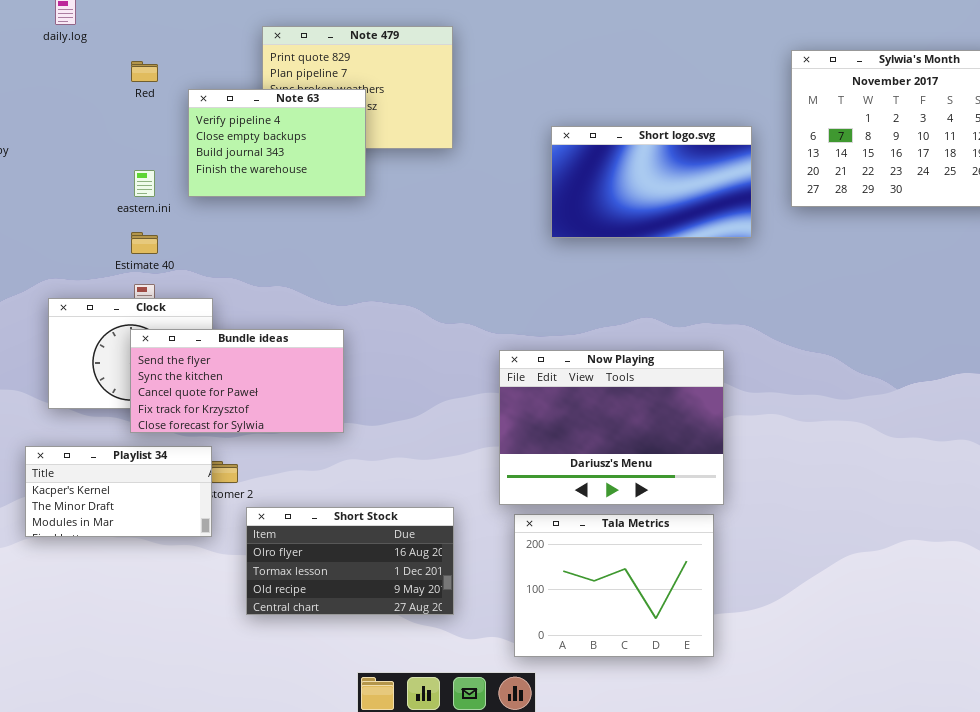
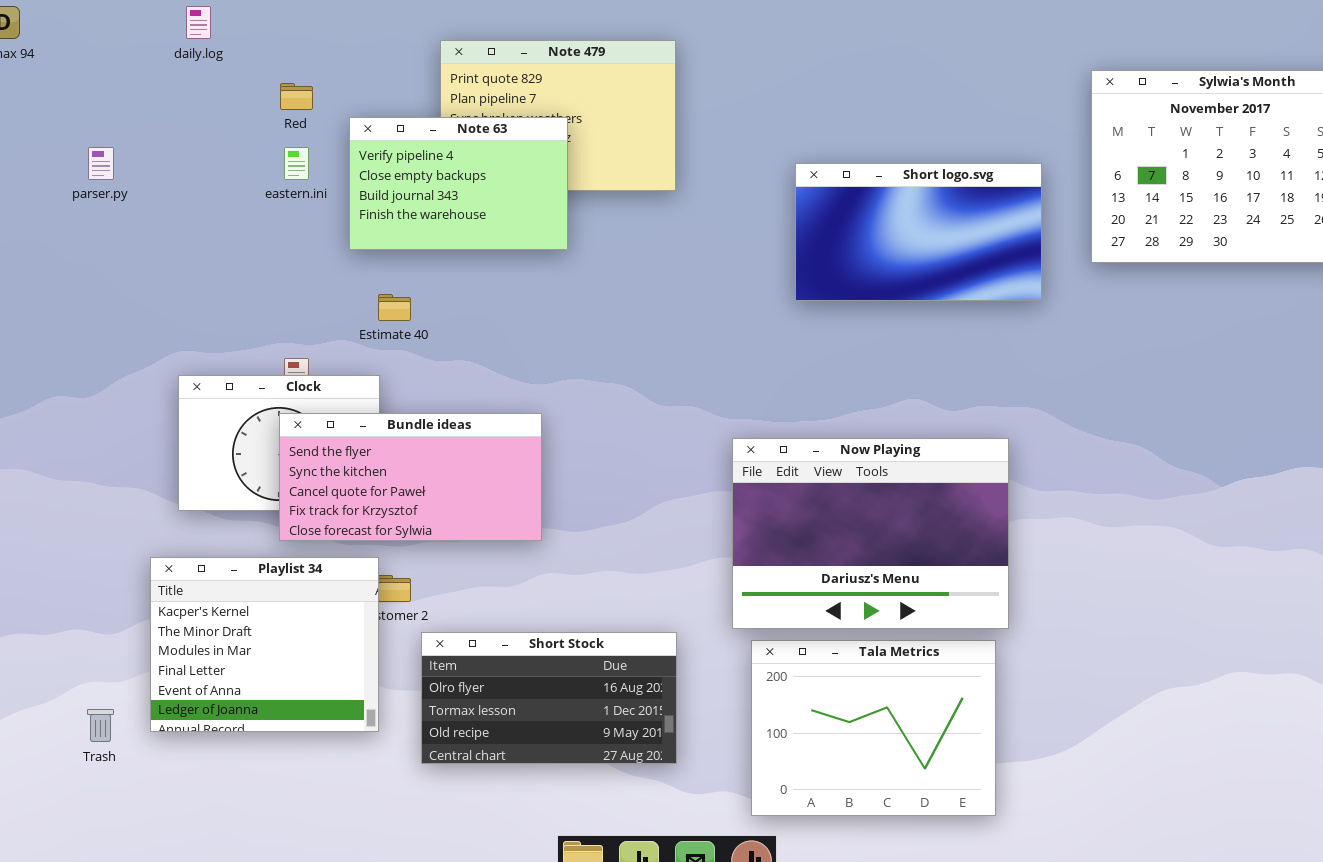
eastern.ini: [134,170,155,197] -> [284,147,309,180], moved
Estimate 40: [131,232,158,254] -> [378,294,411,321], moved
Playlist 34: [25,446,212,537] -> [150,557,379,732], resized

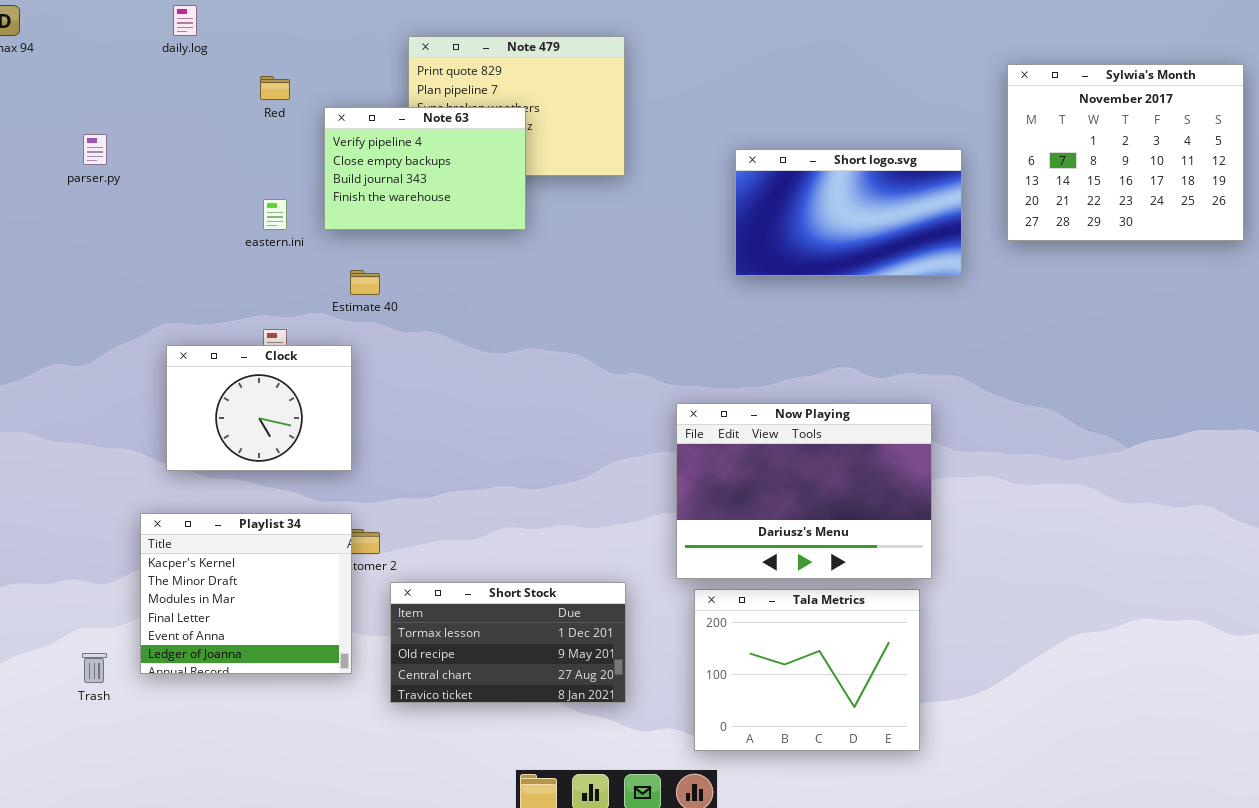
eastern.ini: [284,147,309,180] -> [263,199,287,230], moved
Bundle ideas: [279,413,542,541] -> none, closed
Short Stock: [421,632,677,764] -> [390,582,626,703], scrolled down 1 row

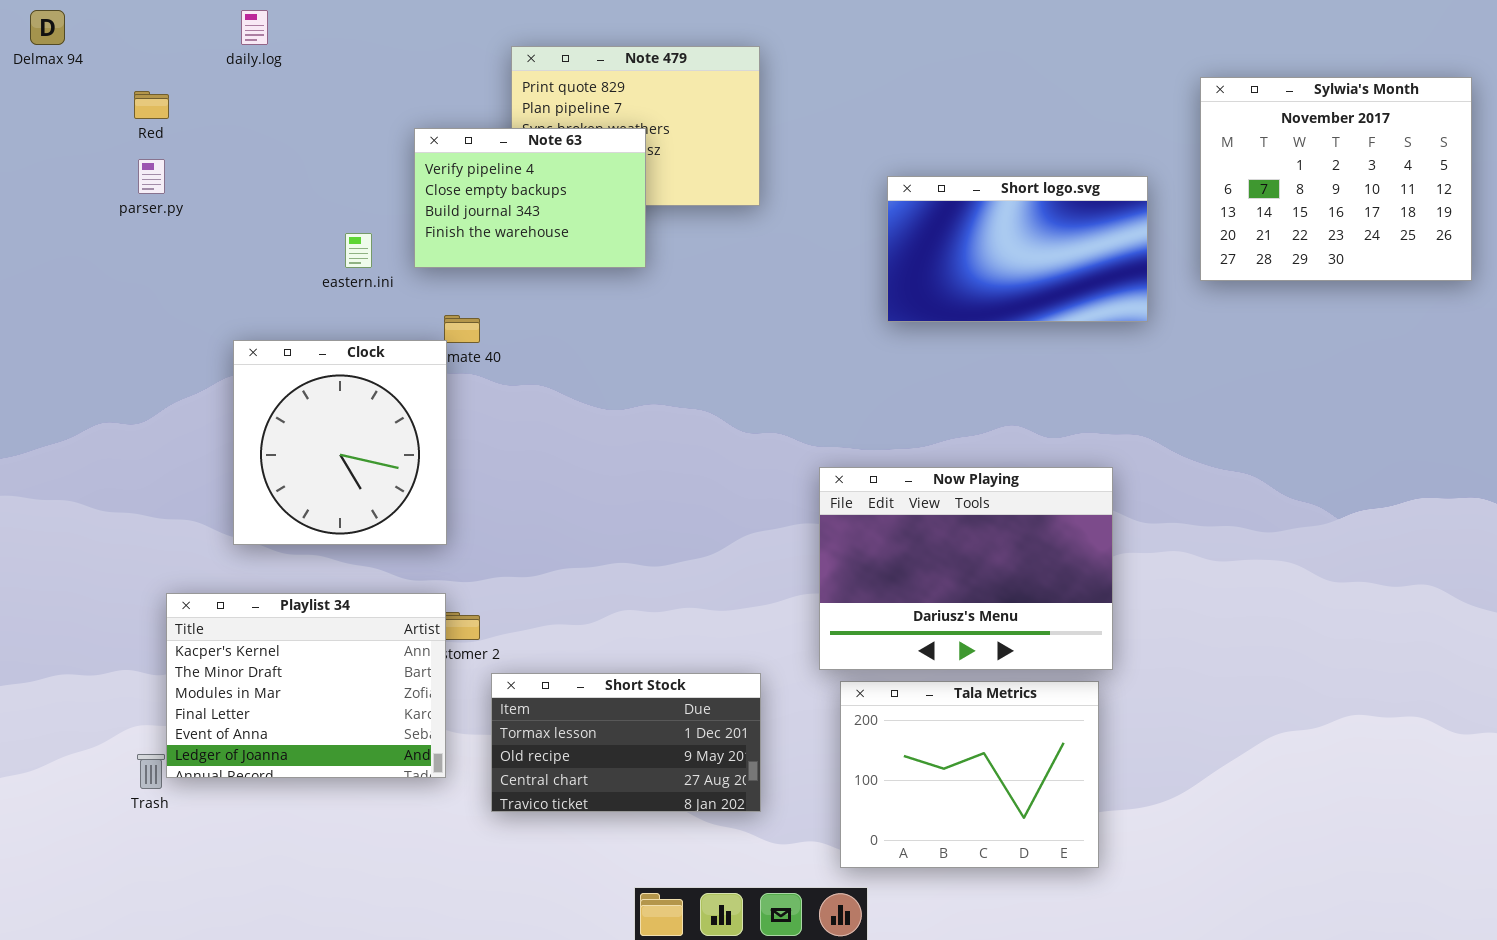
Red: [260,76,290,100] -> [134,91,169,119], moved
Clock: [166,345,352,471] -> [233,340,447,545], resized
Playlist 34: [140,513,352,674] -> [166,593,446,778], resized

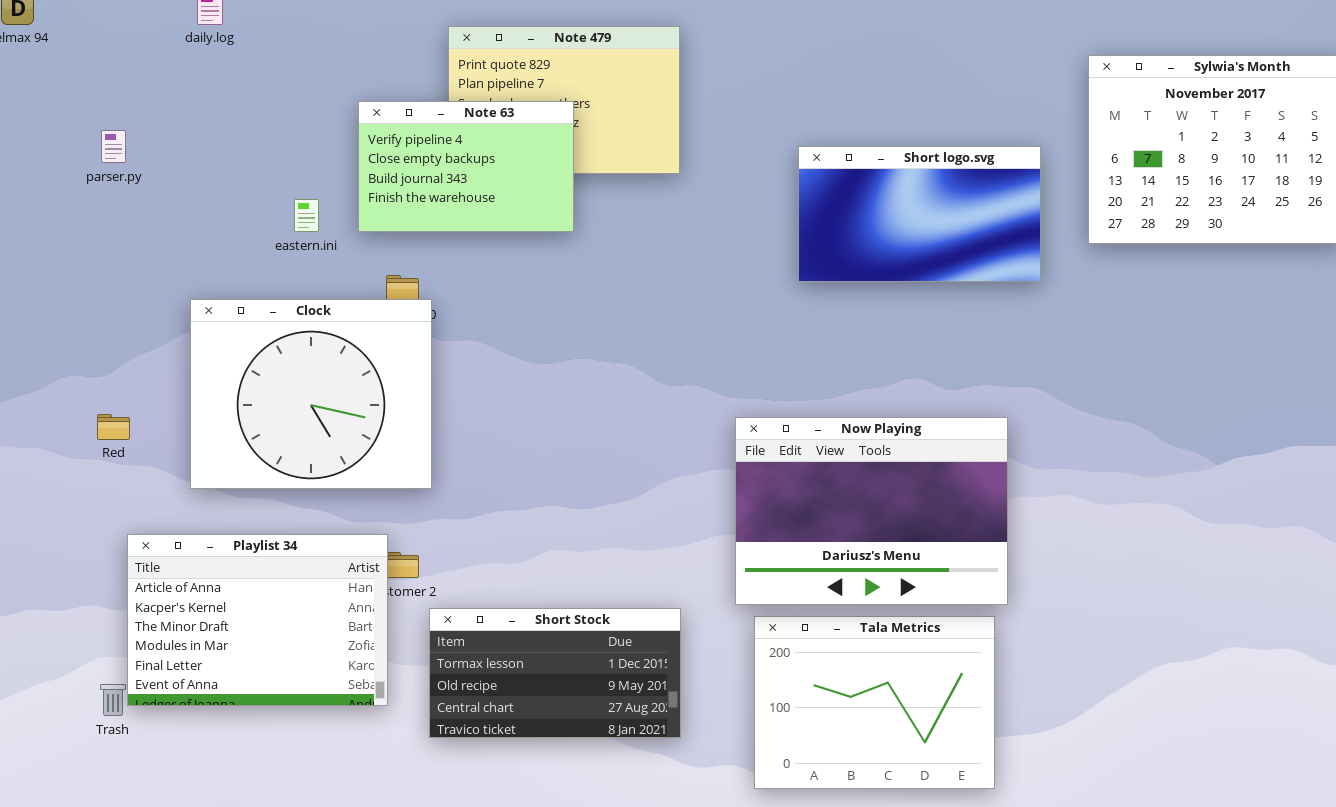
Red: [134,91,169,119] -> [97,414,130,440], moved
Clock: [233,340,447,545] -> [190,299,432,489], resized
Playlist 34: [166,593,446,778] -> [127,534,388,706], scrolled up 1 row

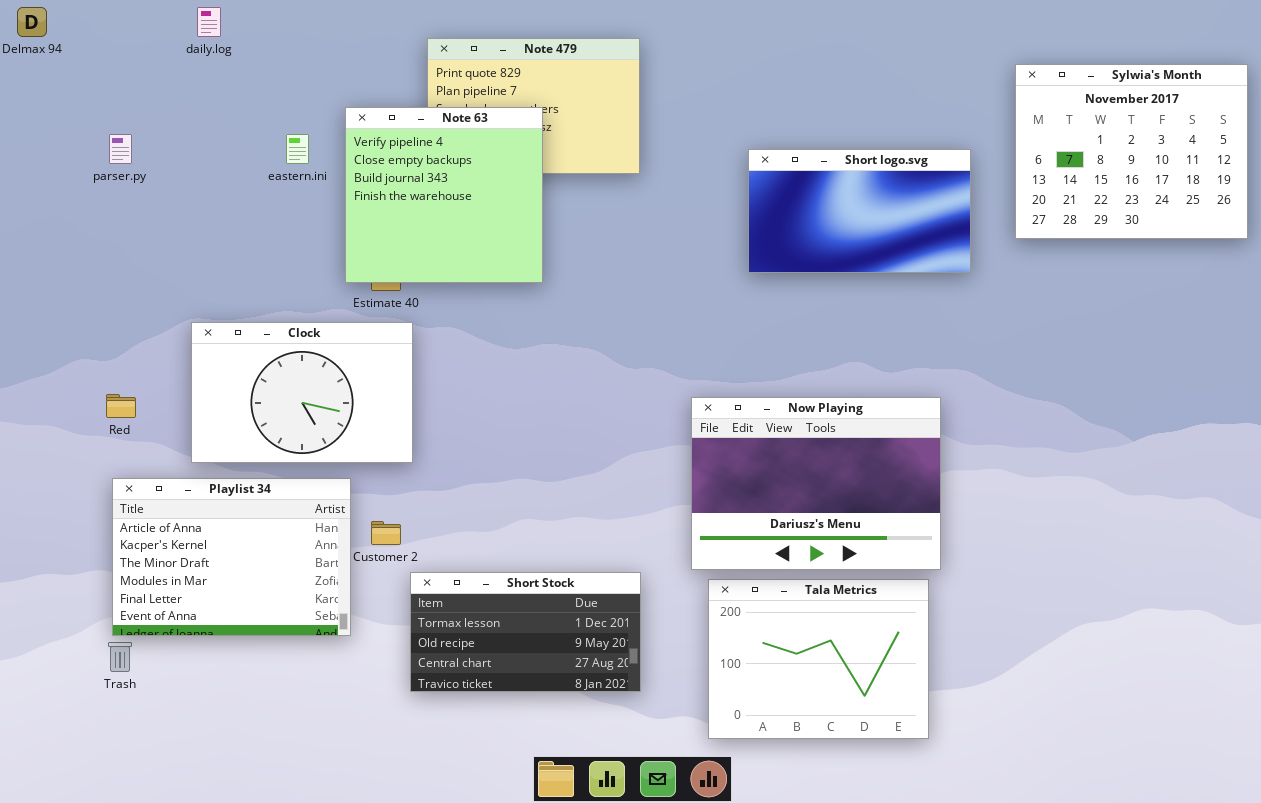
Note 63: [358,101,574,232] -> [345,107,543,283], resized
eastern.ini: [294,199,319,232] -> [286,134,309,164], moved
Clock: [190,299,432,489] -> [191,322,413,463], resized
Playlist 34: [127,534,388,706] -> [112,478,351,636], moved

